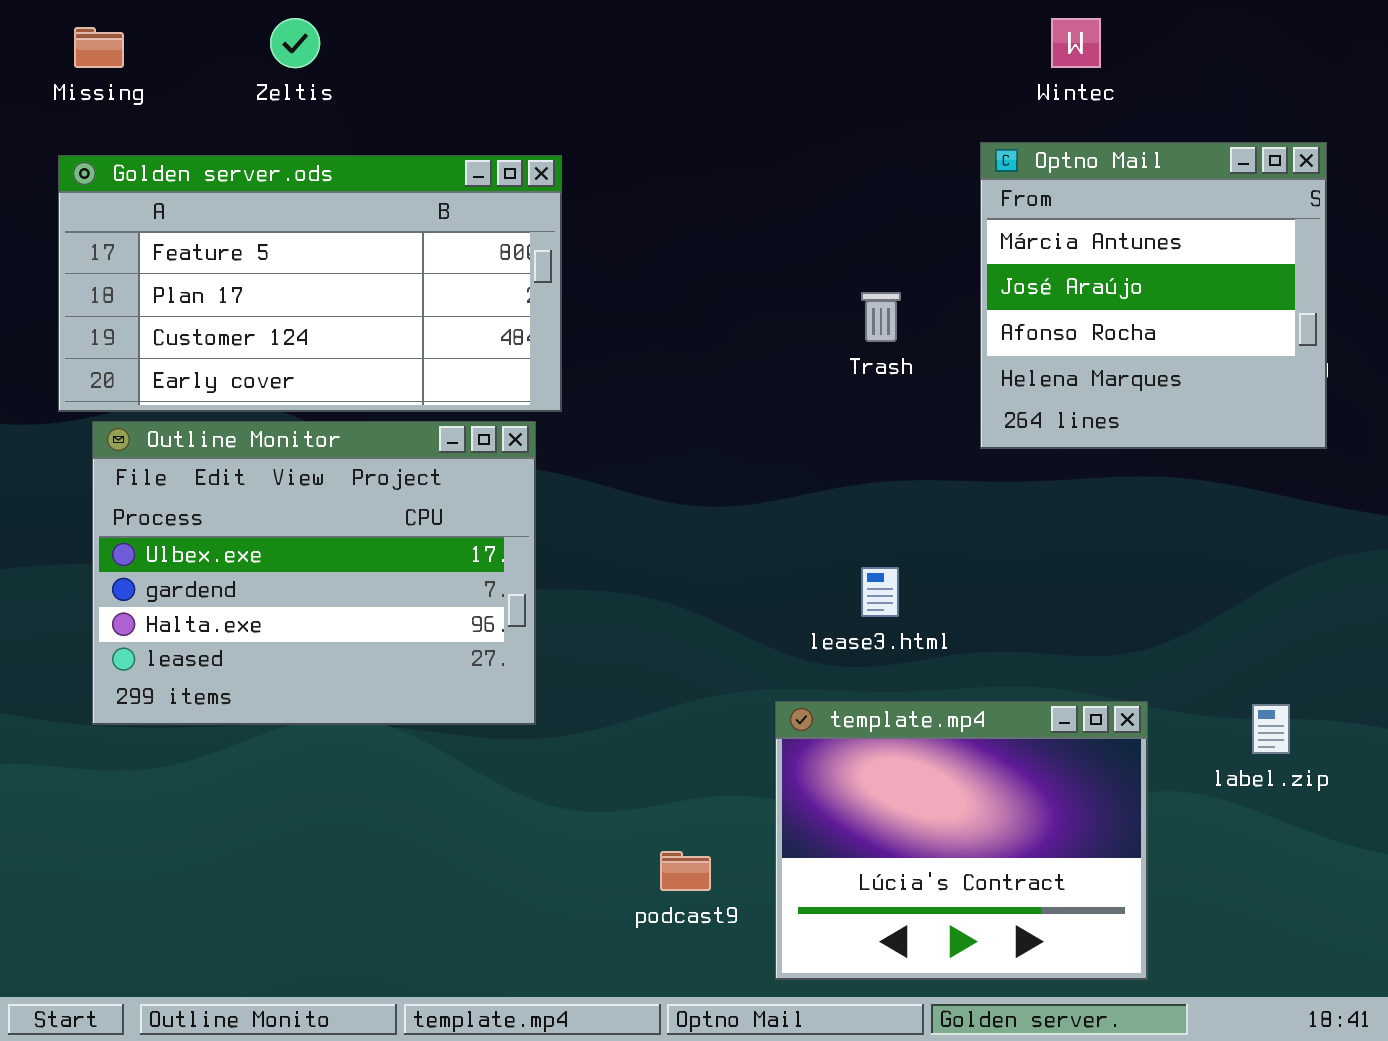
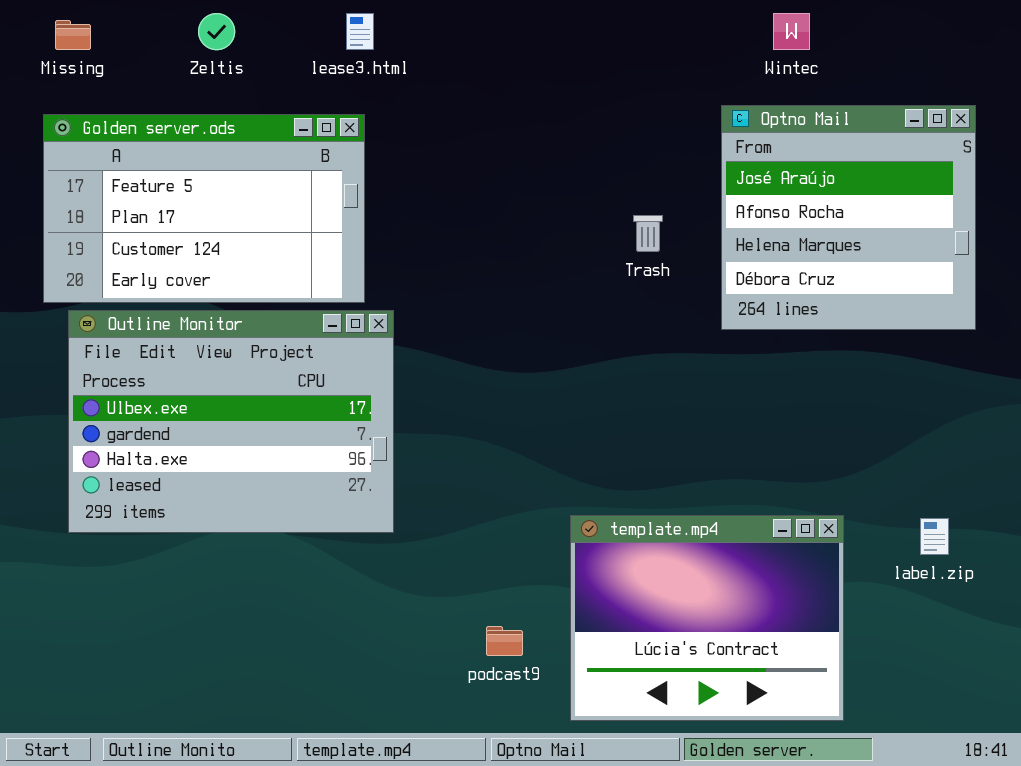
Optno Mail: [980,142,1327,449] -> [721,105,976,330], scrolled down 1 row
Golden server.ods: [58,155,562,412] -> [43,114,365,303], resized
lease3.html: [861,567,899,617] -> [346,13,374,50], moved

